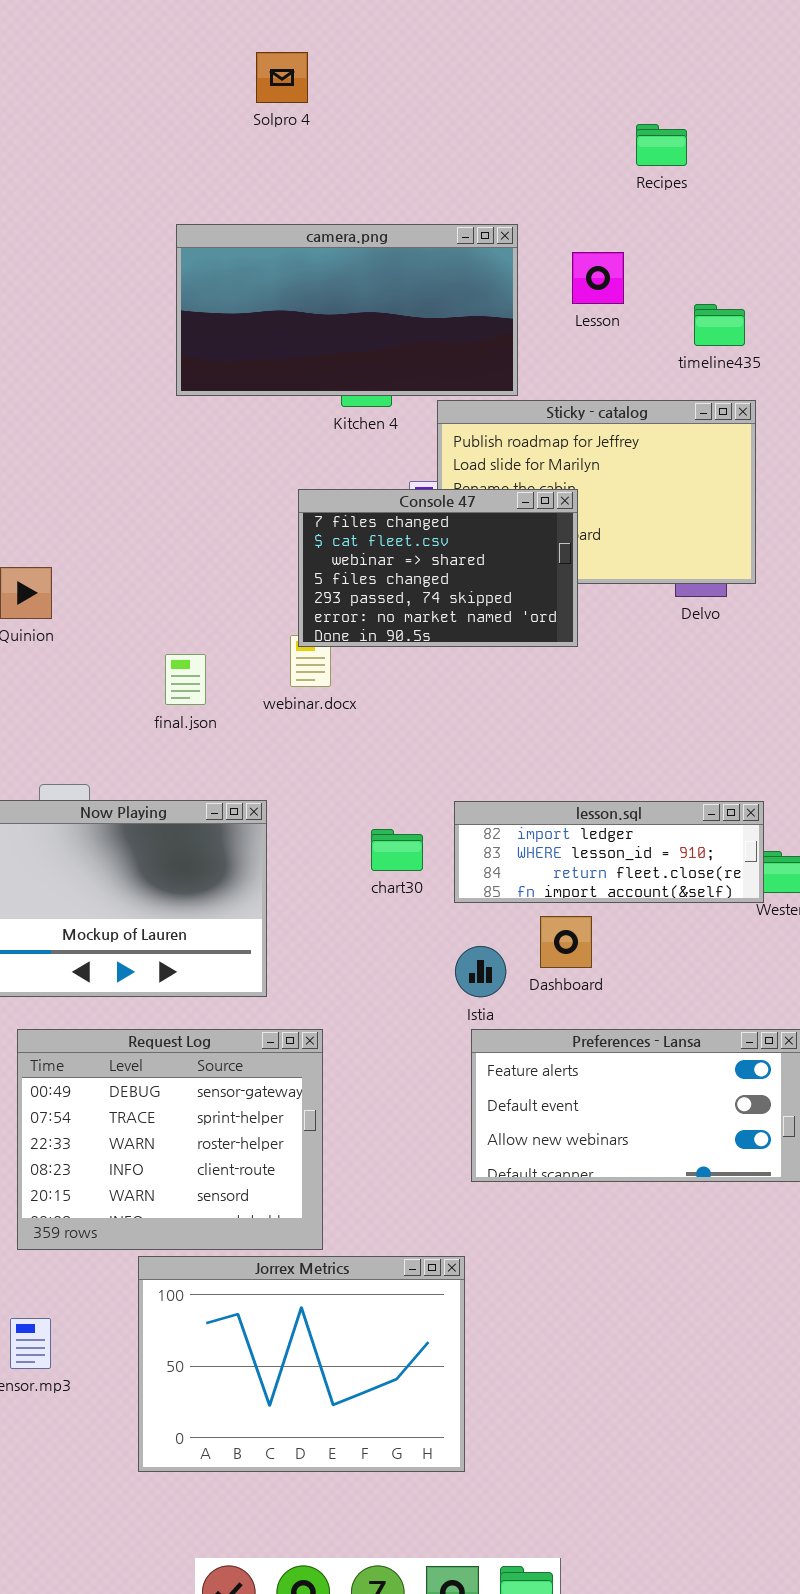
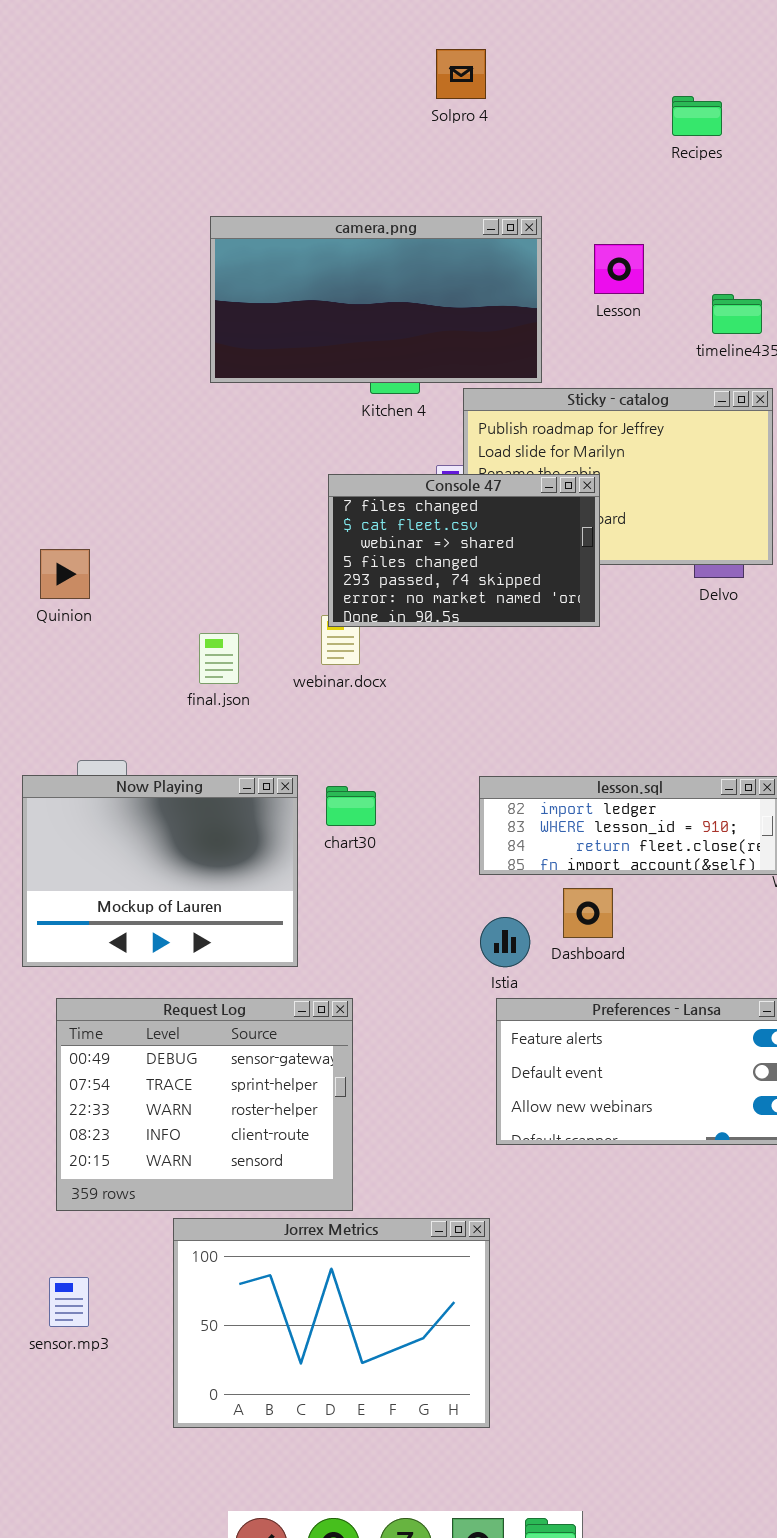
Solpro 4: [256,52,308,103] -> [436,49,486,99], moved
Recipes: [636,124,687,166] -> [672,96,722,136], moved
chart30: [371,829,423,871] -> [326,786,376,826], moved

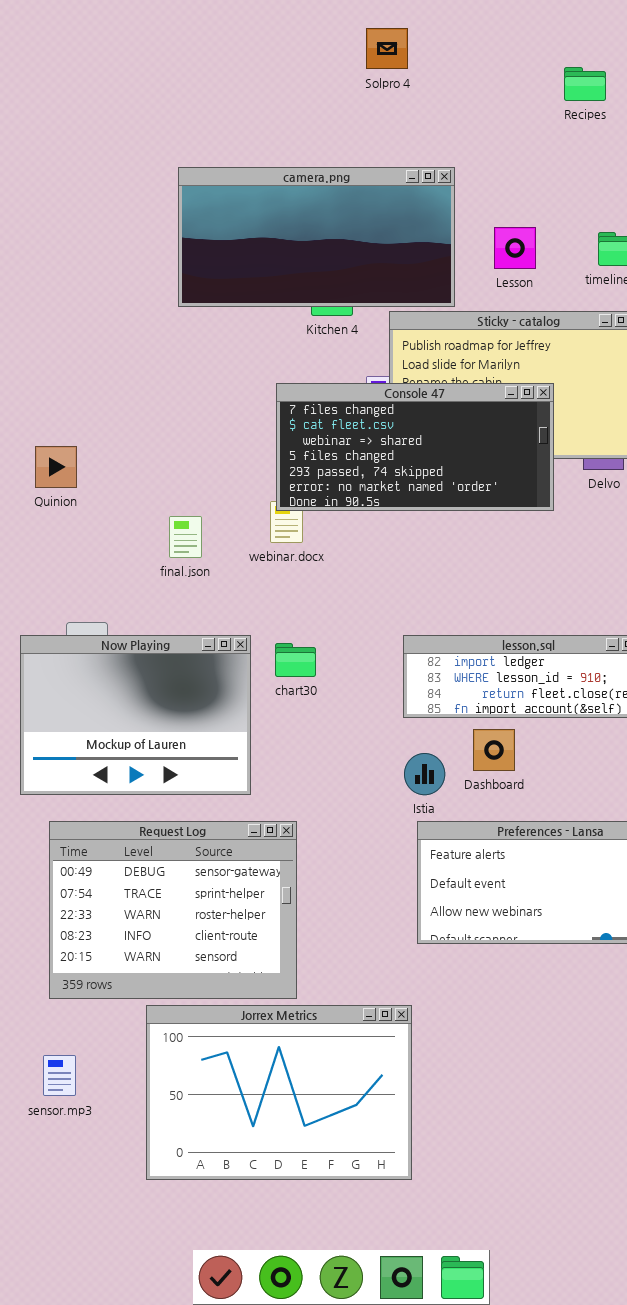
Lesson: [594,244,644,294] -> [494,227,536,269], moved
Console 47: [328,474,600,627] -> [276,383,554,511], resized

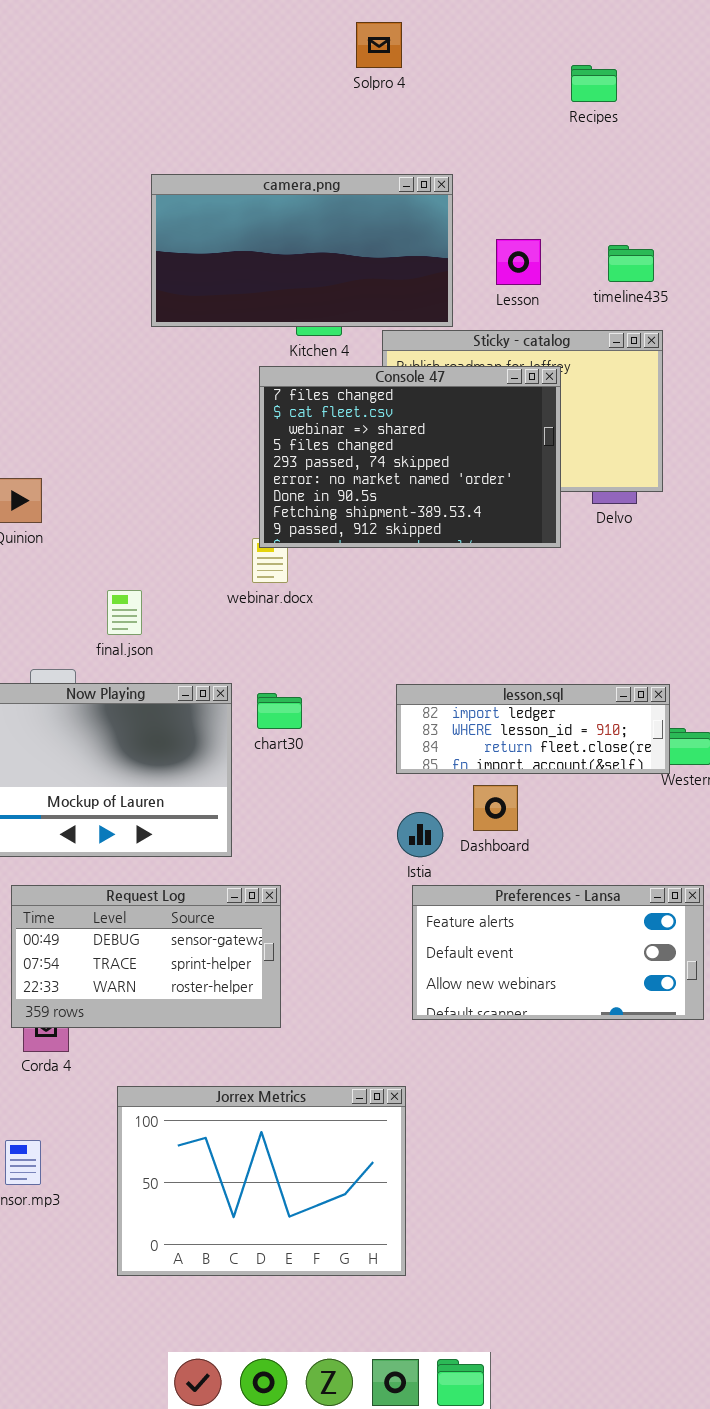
Console 47: [276,383,554,511] -> [259,366,561,548], resized
final.json: [169,516,202,558] -> [107,590,142,635], moved
Request Log: [49,821,297,999] -> [11,885,281,1028], resized

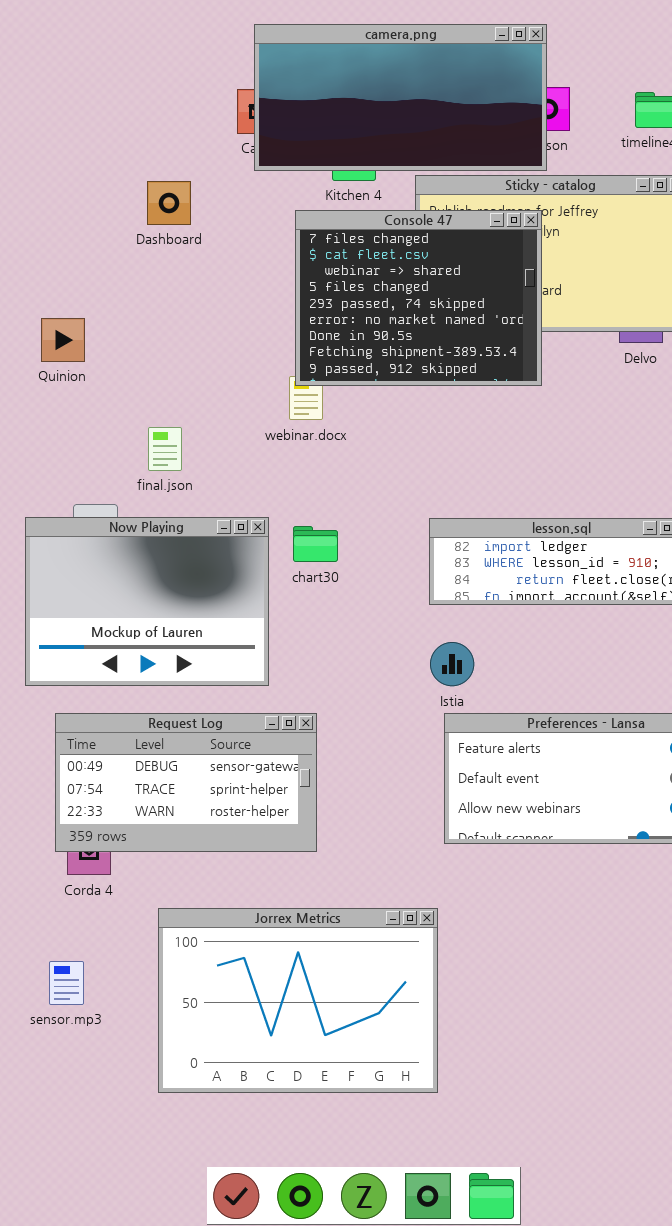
camera.png: [151,174,453,327] -> [254,24,547,171], moved
Console 47: [259,366,561,548] -> [295,210,542,386], resized
Dashboard: [473,785,518,831] -> [147,181,191,225], moved

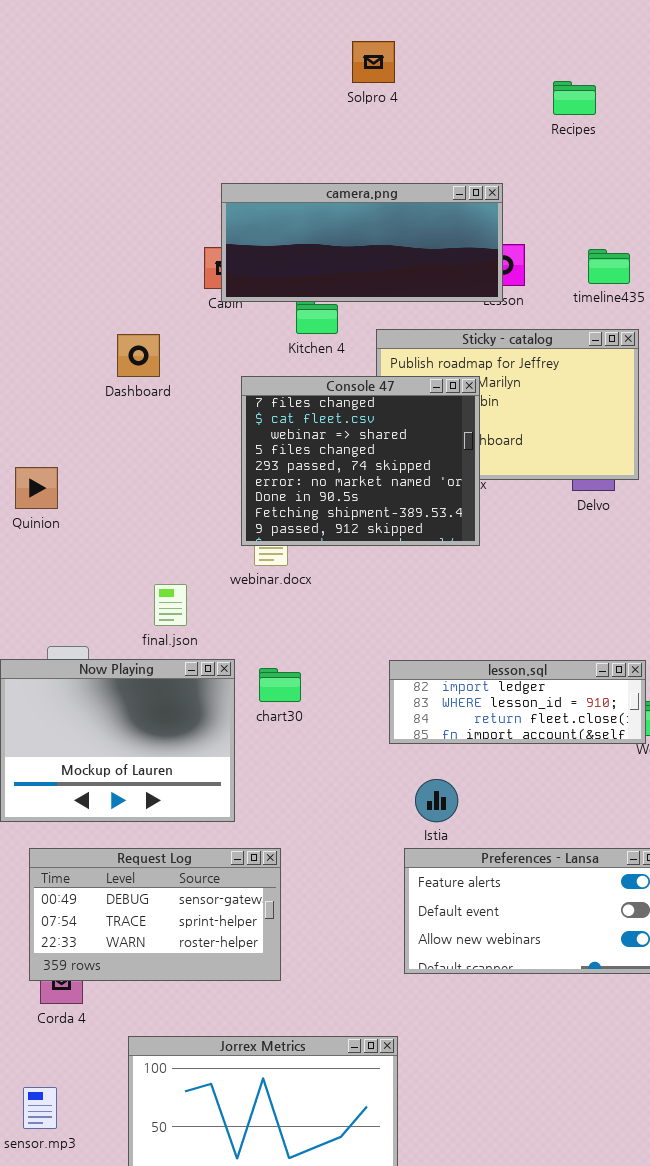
camera.png: [254,24,547,171] -> [221,183,503,302], resized
Console 47: [295,210,542,386] -> [241,376,480,546], moved
final.json: [148,427,182,471] -> [154,584,187,626], moved
Istia: [430,642,474,686] -> [415,779,458,822], moved

